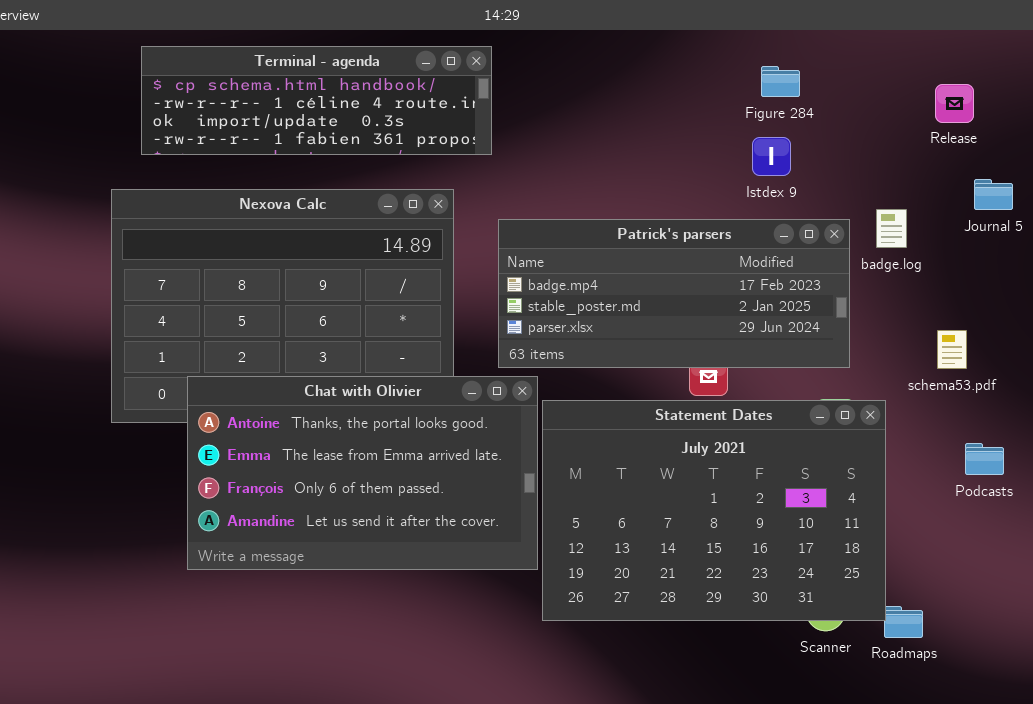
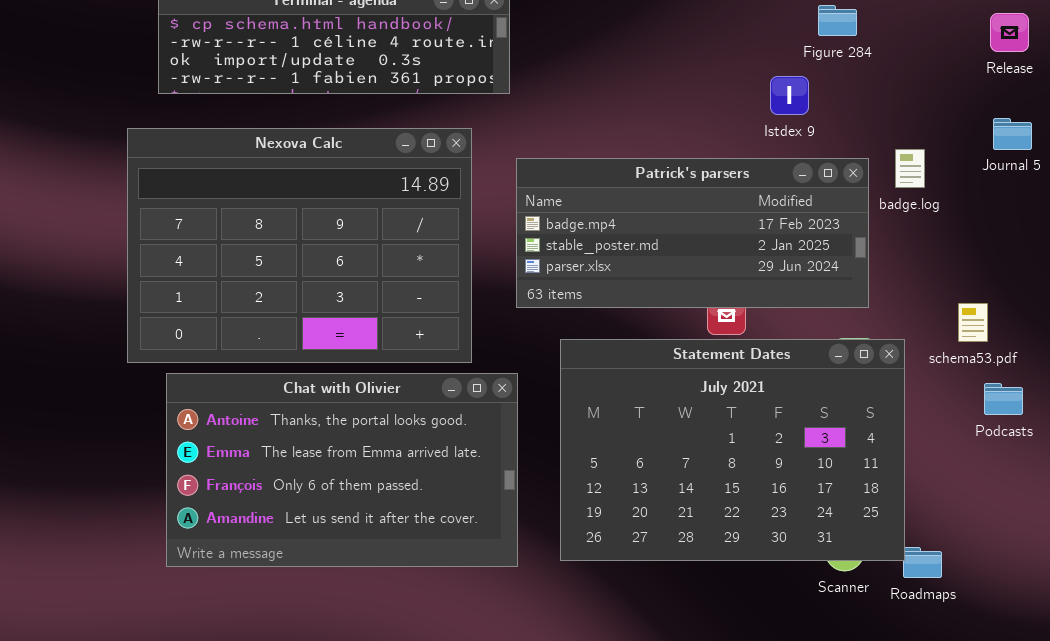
Figure 284: [761,66,800,97] -> [818,5,857,36], moved
Release: [935,84,974,123] -> [990,13,1029,52], moved
schema53.pdf: [937,330,967,369] -> [958,303,988,342], moved
Chat with Olivier: [187,376,538,570] -> [166,373,518,567], moved

